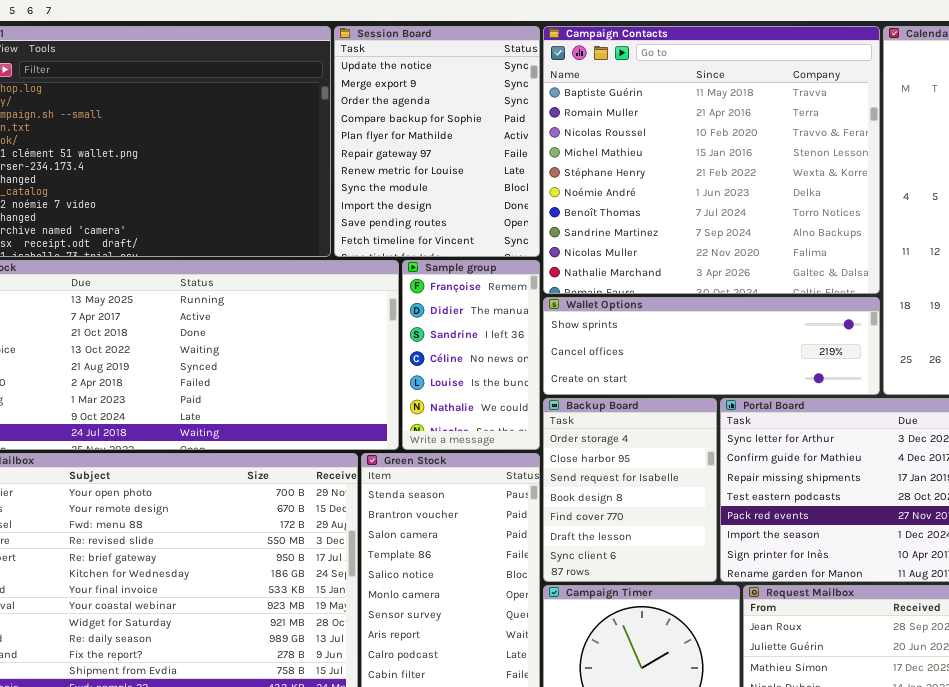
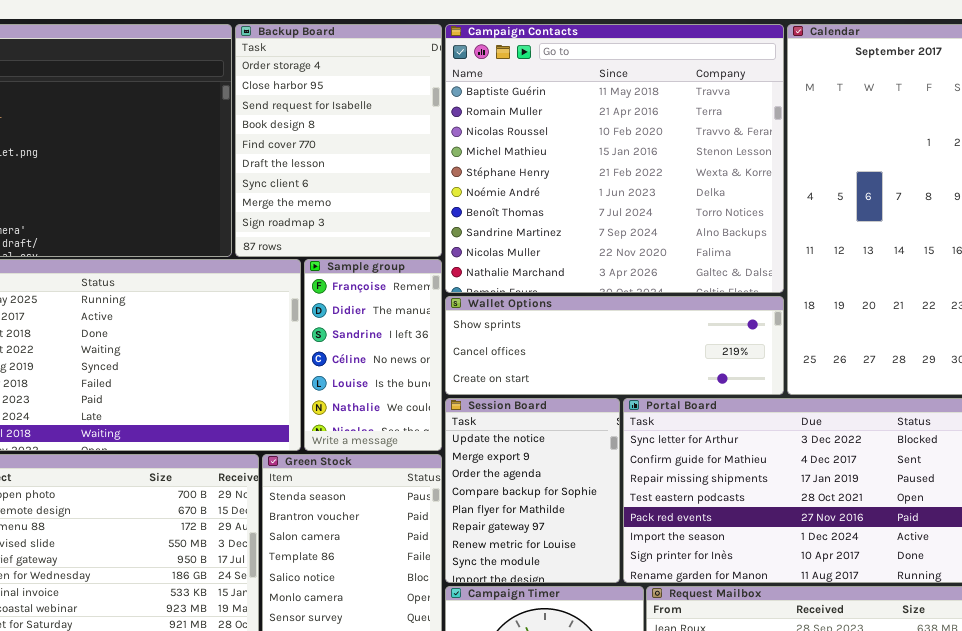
Session Board: [334,26,540,257] -> [445,398,620,583], moved, resized
Backup Board: [543,398,717,582] -> [235,24,442,257], moved, resized

